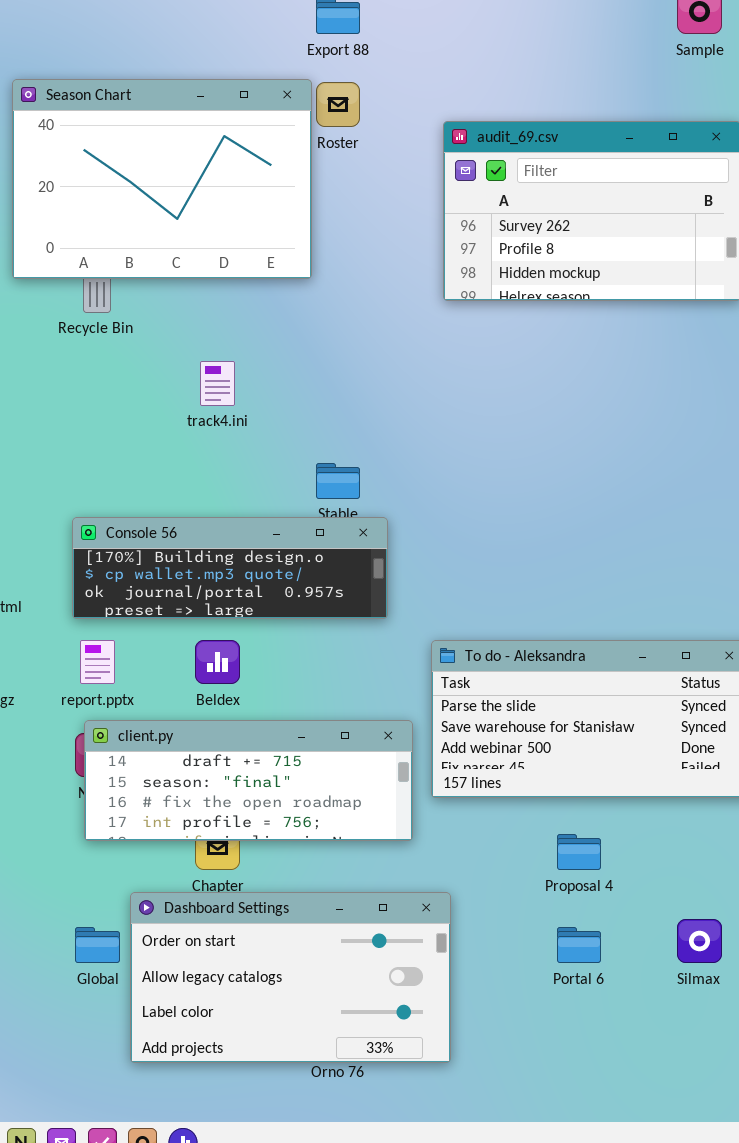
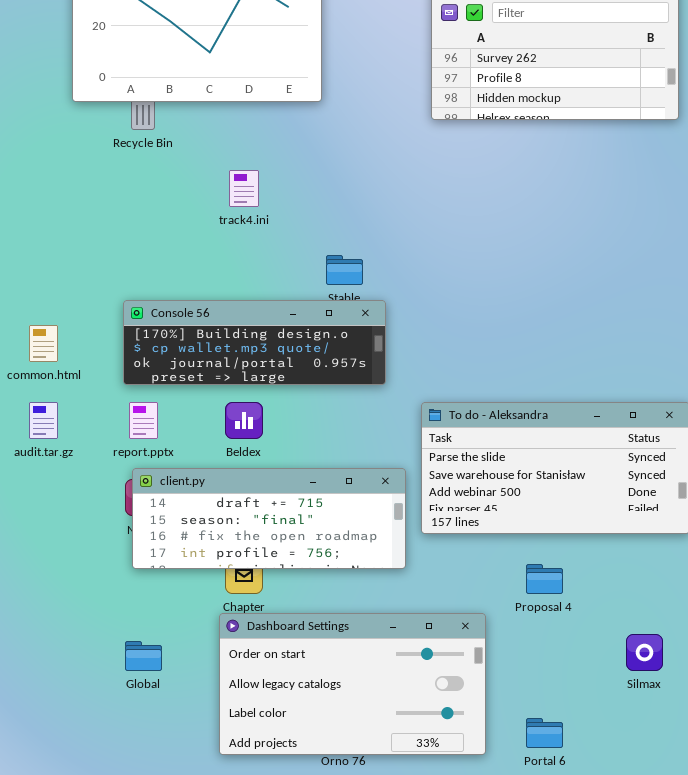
Dashboard Settings: [130,892,451,1063] -> [219,613,486,755], moved
Portal 6: [557,927,601,963] -> [526,718,563,748], moved

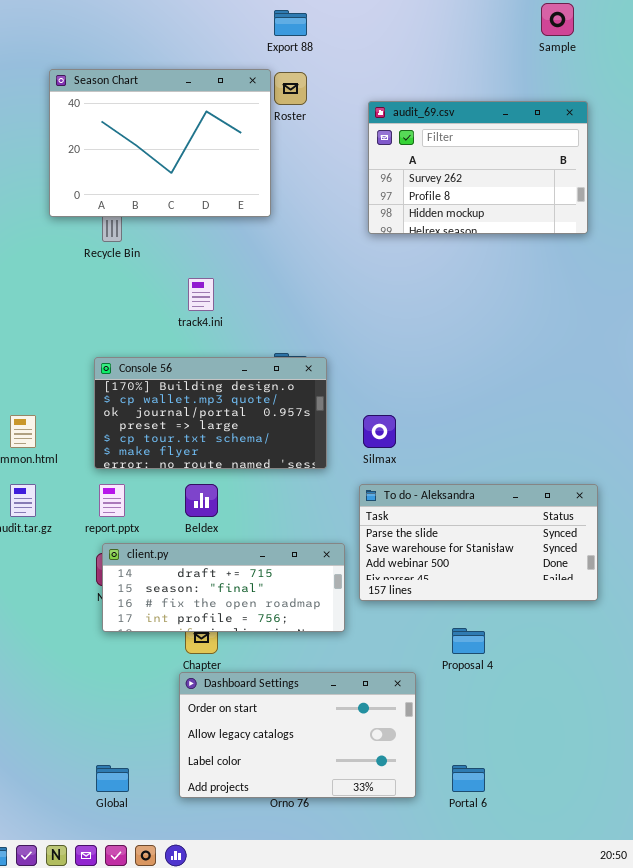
Console 56: [123,300,386,385] -> [94,357,327,469], resized
Silmax: [626,634,663,671] -> [363,415,396,448], moved
Global: [125,641,162,671] -> [96,765,129,792], moved

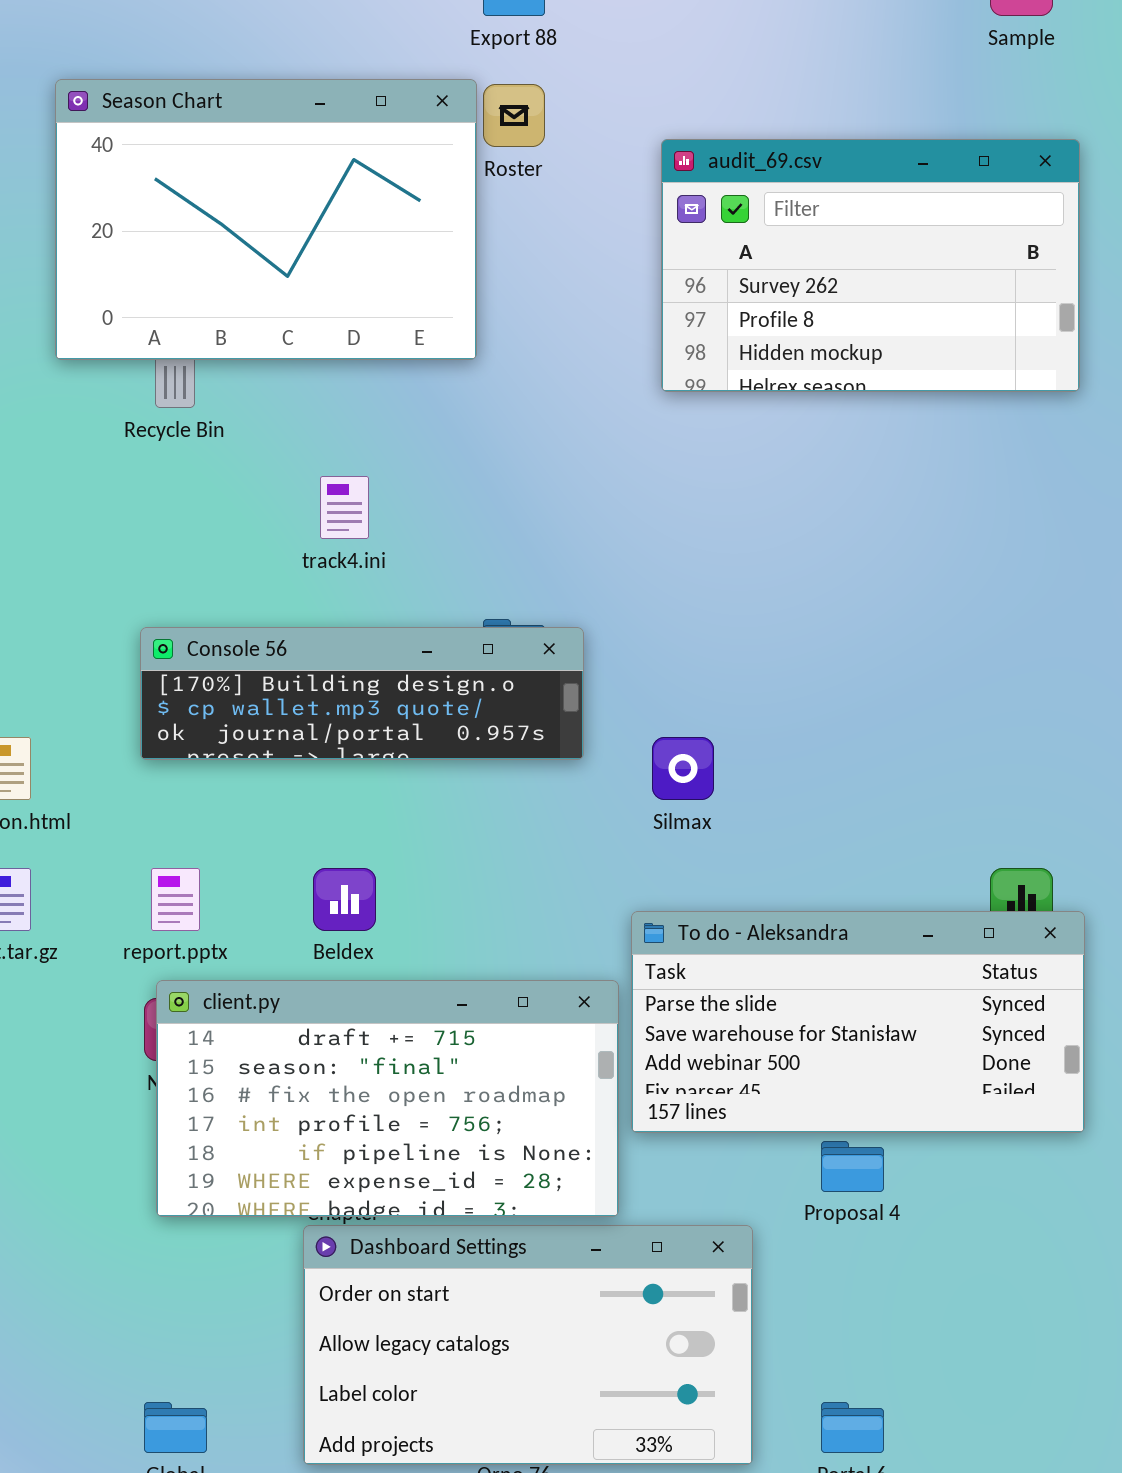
Console 56: [94,357,327,469] -> [140,627,584,760], resized
To do - Aleksandra: [359,484,598,601] -> [631,911,1085,1133], moved
client.py: [102,543,345,632] -> [156,980,619,1217], resized

